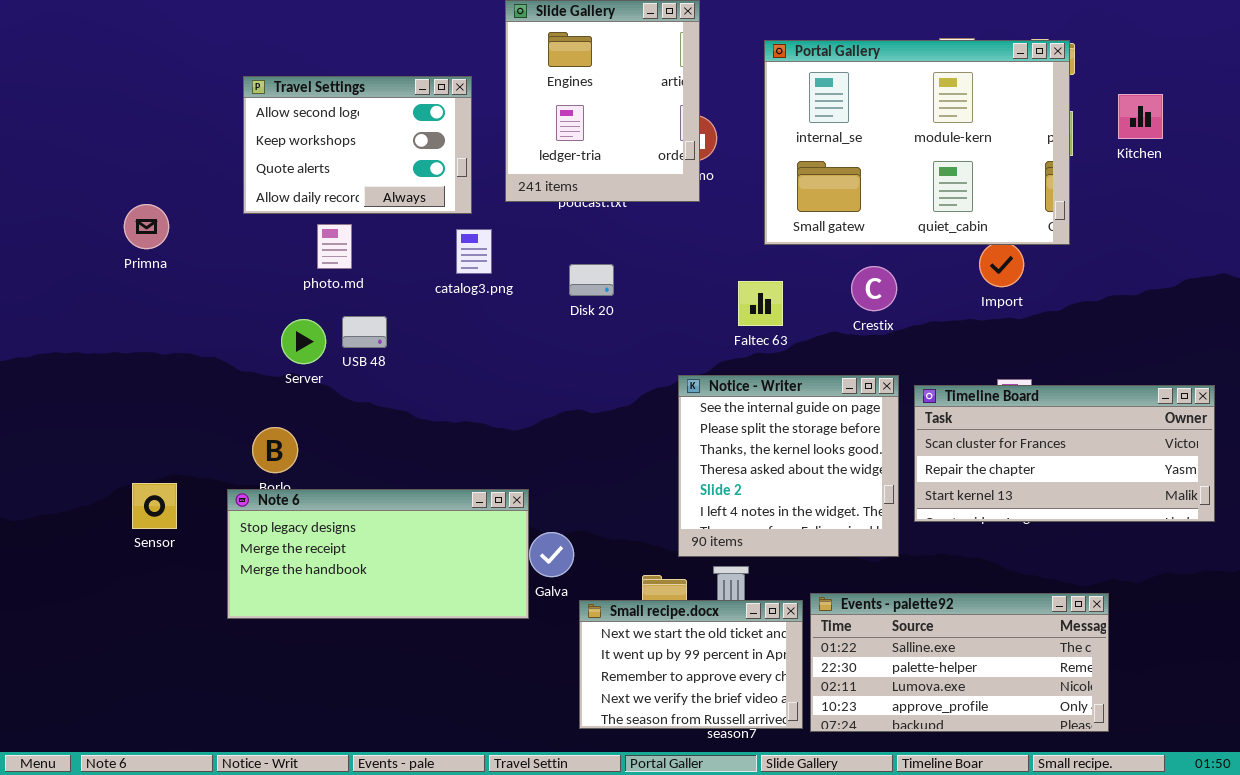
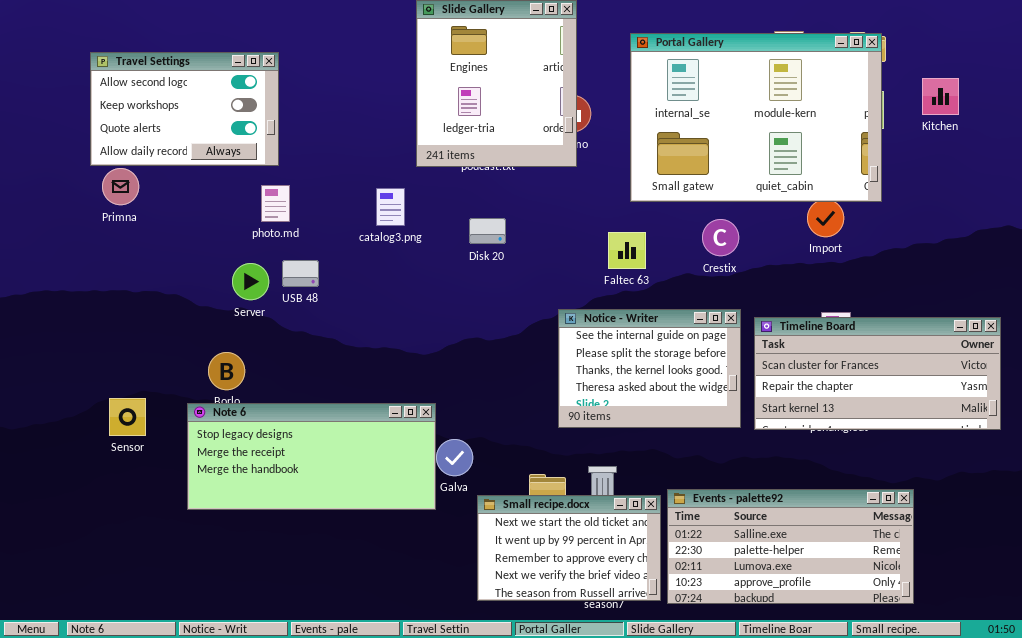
Travel Settings: [243,76,472,214] -> [90,52,279,166], moved
Notice - Writer: [678,375,899,557] -> [558,309,741,428], resized

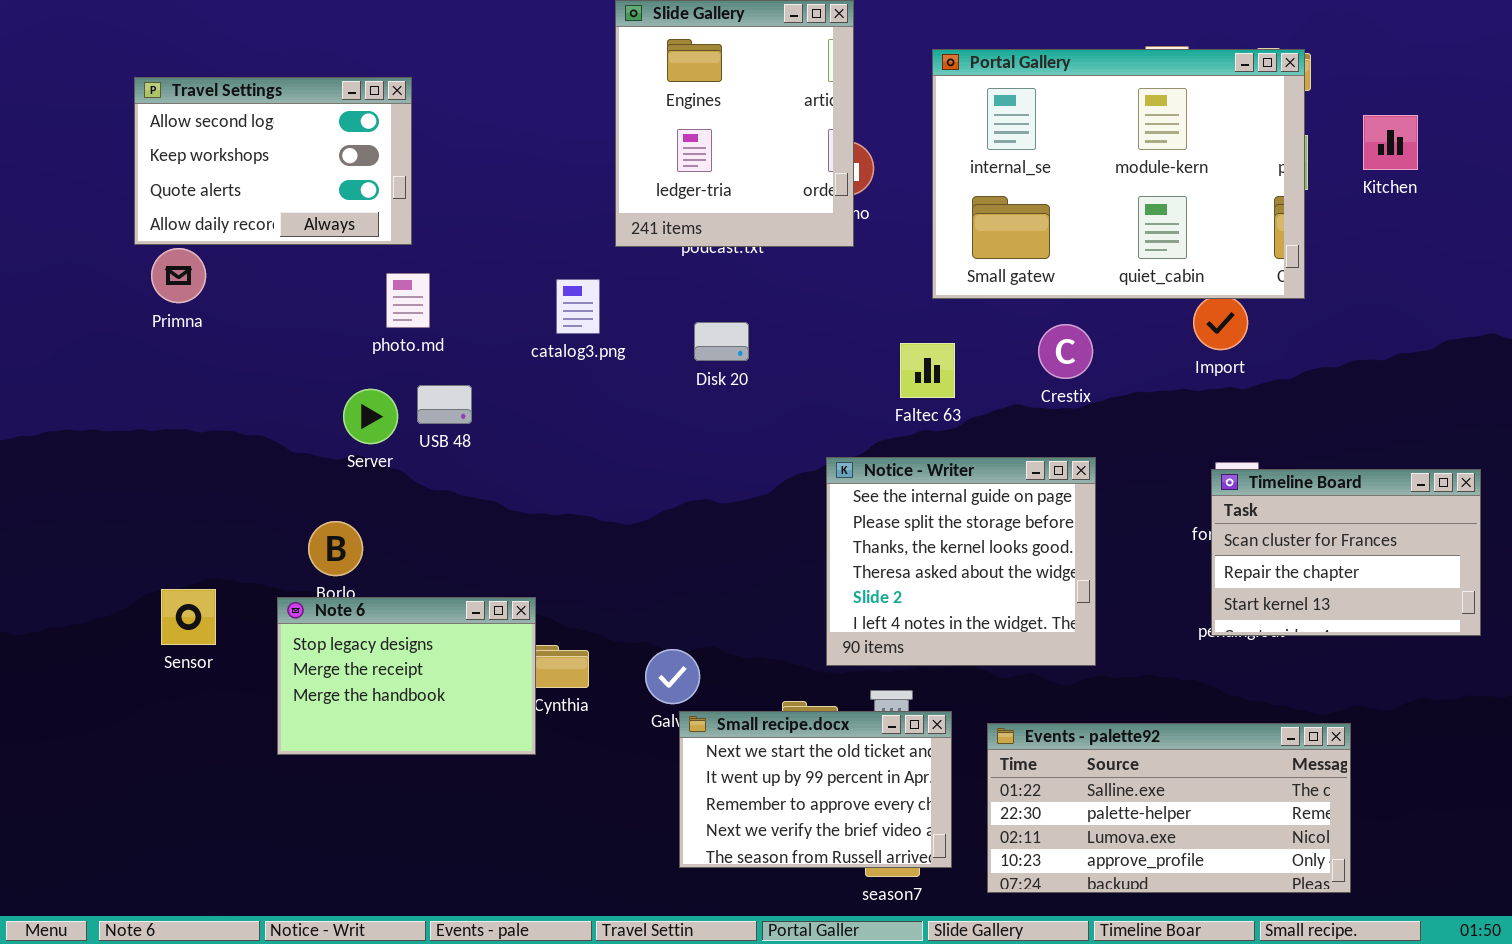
Notice - Writer: [558,309,741,428] -> [826,457,1096,666], resized
Timeline Board: [754,317,1001,430] -> [1211,469,1481,636], resized
Note 6: [187,403,436,510] -> [277,597,536,755], resized
Small recipe.docx: [477,495,661,601] -> [679,711,952,868], moved

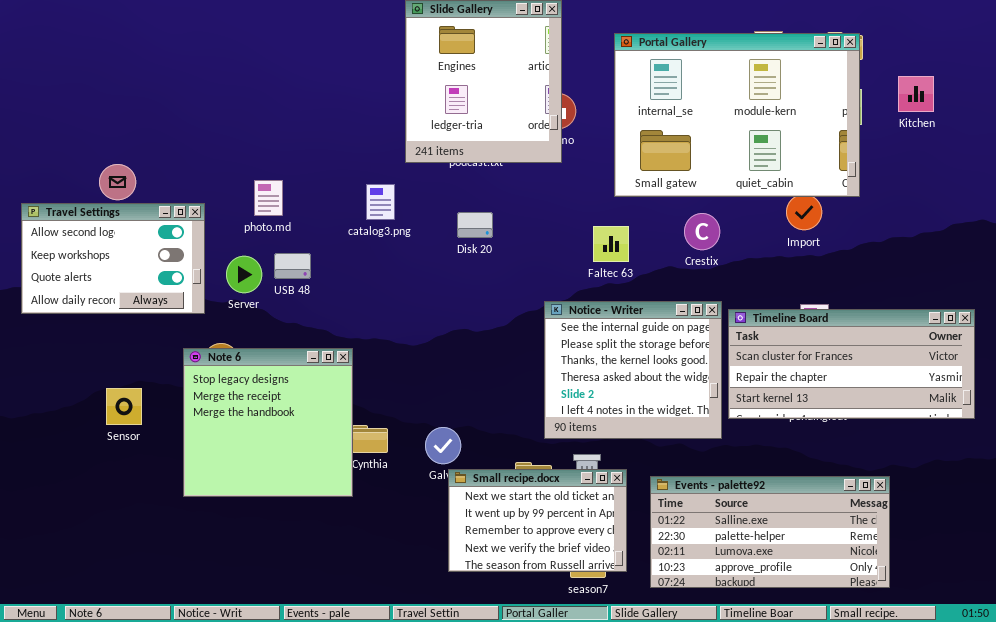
Travel Settings: [134,77,412,245] -> [21,203,205,314], moved
Timeline Board: [1211,469,1481,636] -> [728,309,975,419], resized
Note 6: [277,597,536,755] -> [183,348,353,497], resized

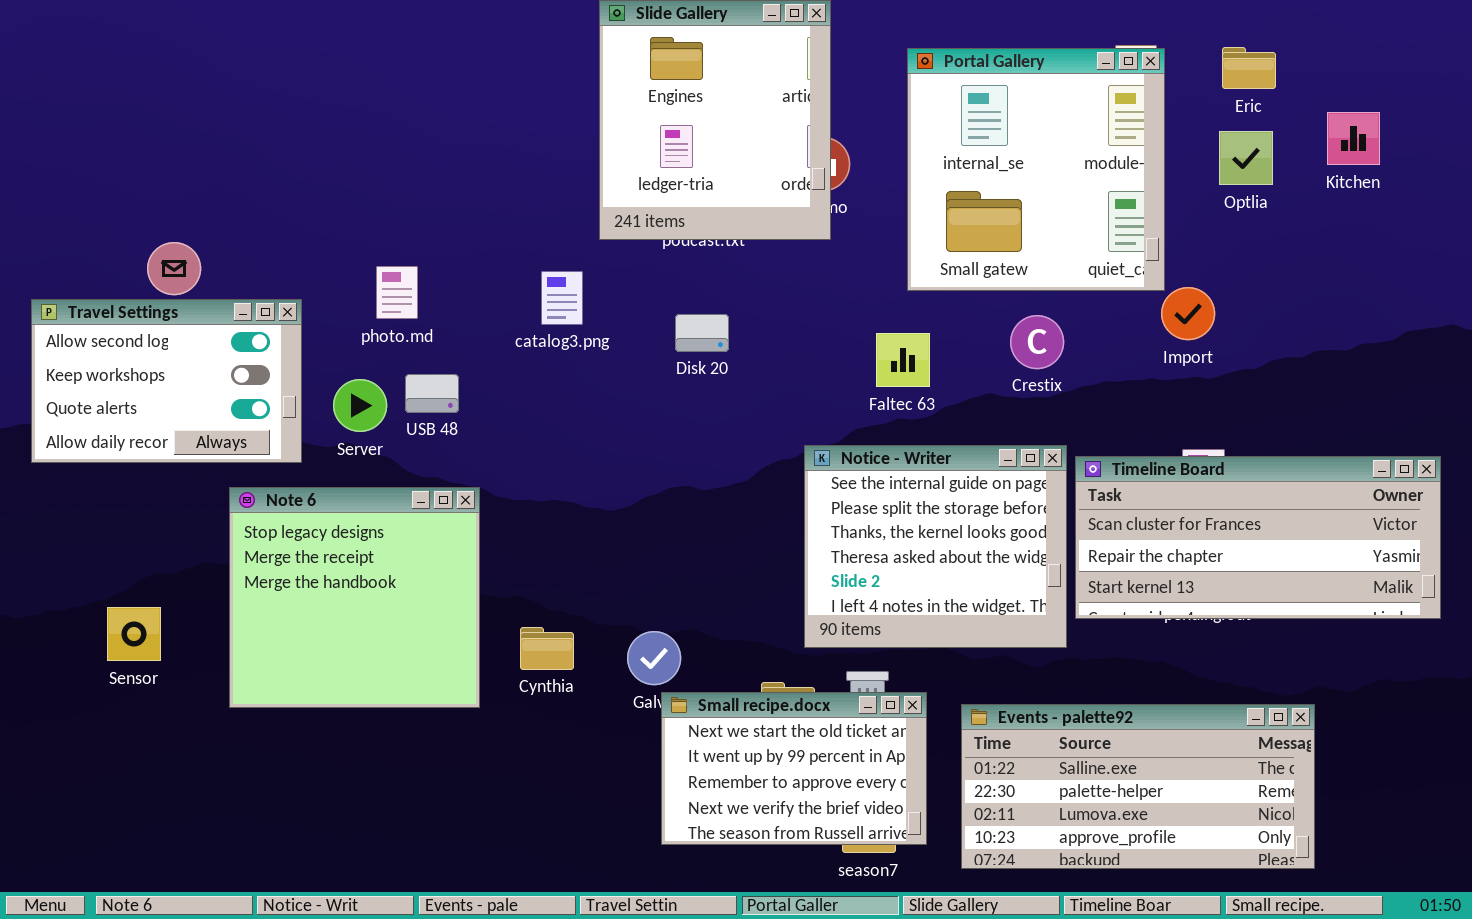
Portal Gallery: [614,33,860,197] -> [907,48,1165,291], resized
Note 6: [183,348,353,497] -> [229,487,480,708], moved
Sensor: [106,388,142,425] -> [107,607,161,661], moved

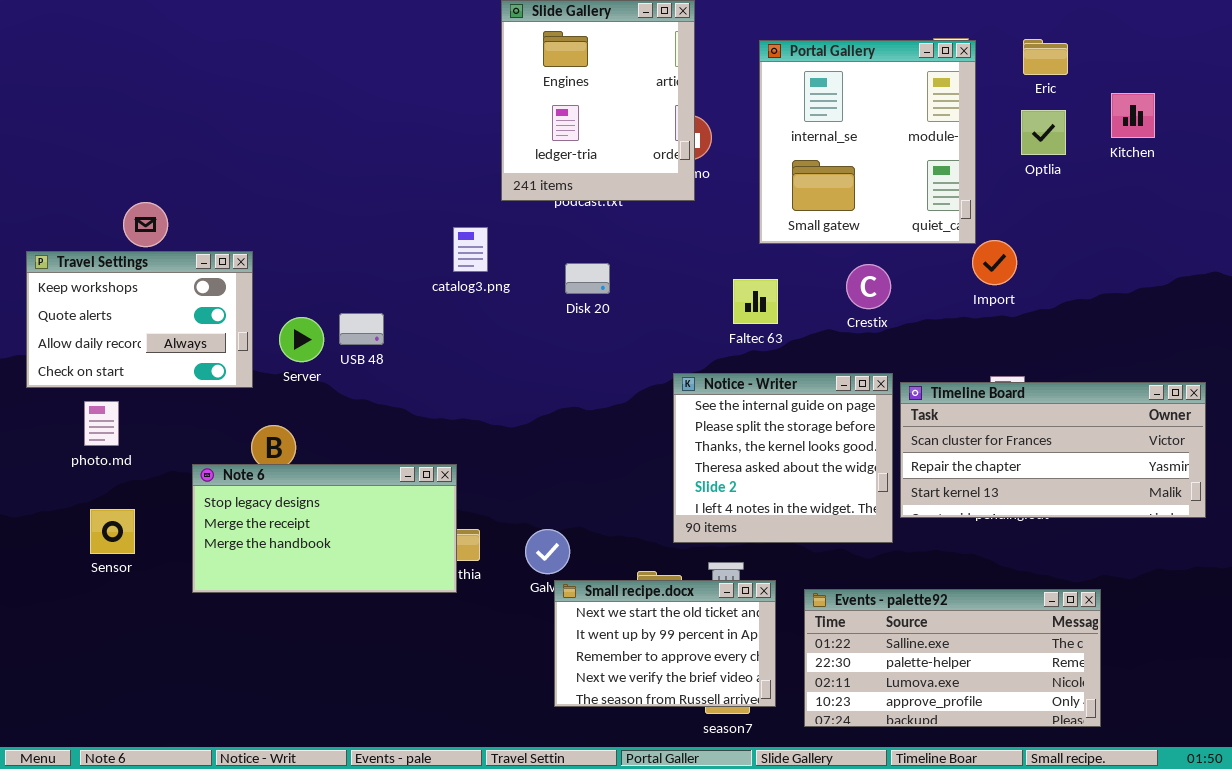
photo.md: [376,266,418,319] -> [84,401,119,446], moved
Travel Settings: [31,299,302,463] -> [26,251,253,388], scrolled down 1 row
Note 6: [229,487,480,708] -> [192,464,457,593], resized

